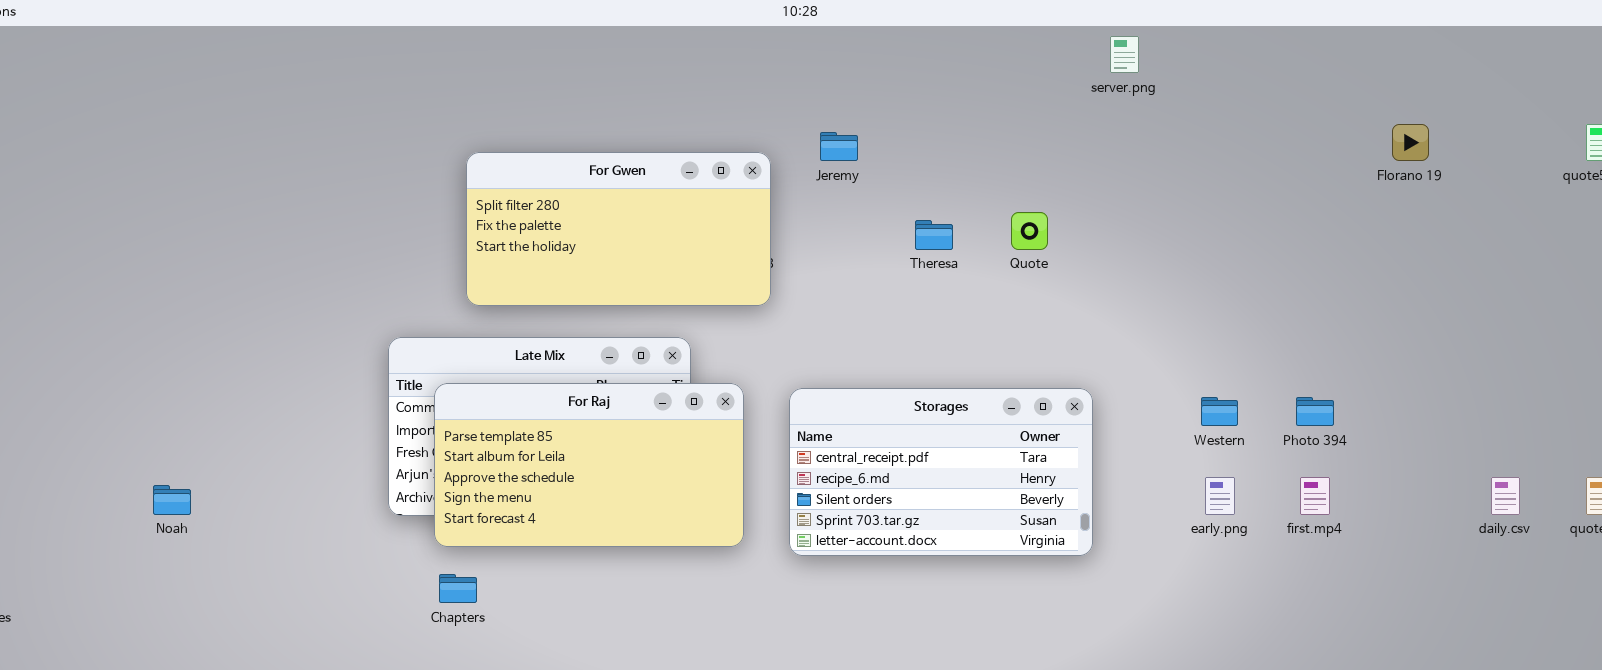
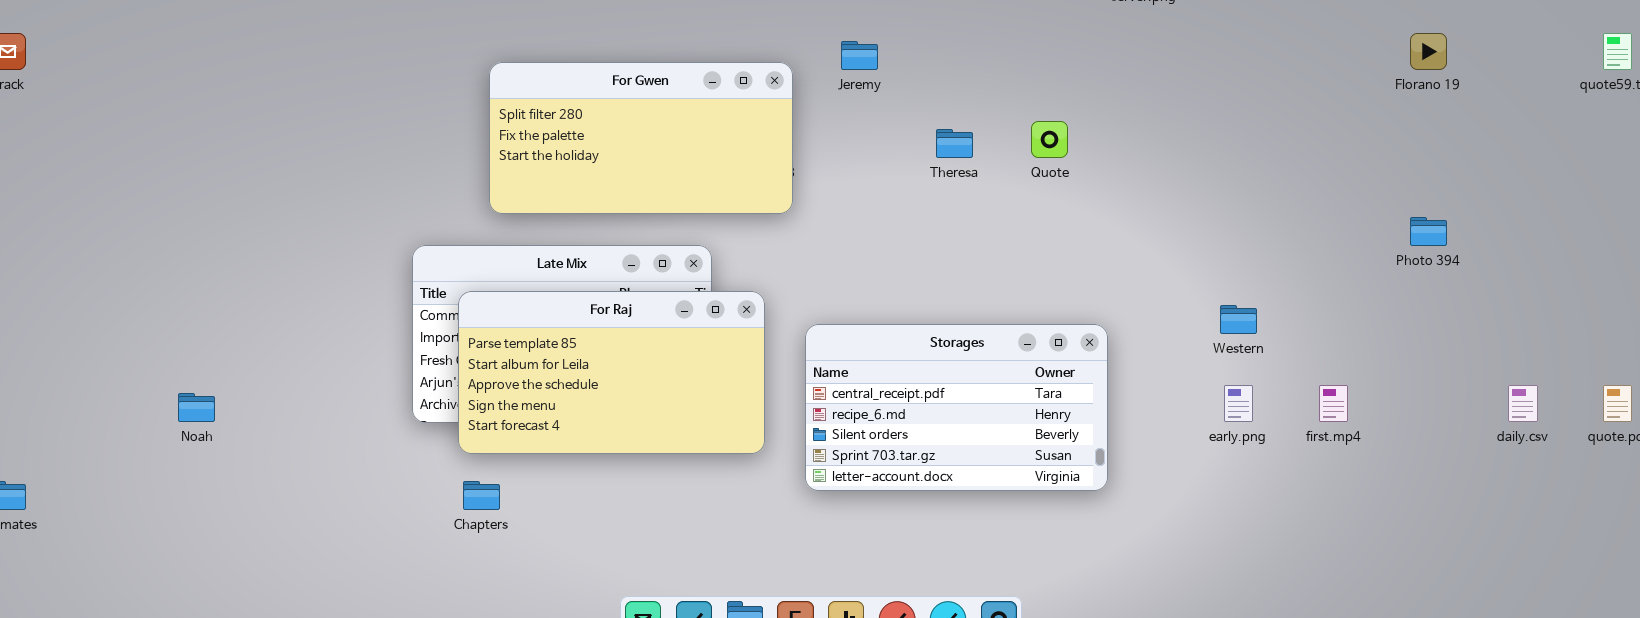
Storages: [789,388,1093,556] -> [805,324,1108,491], moved
Photo 394: [1296,397,1334,426] -> [1410,217,1447,246], moved

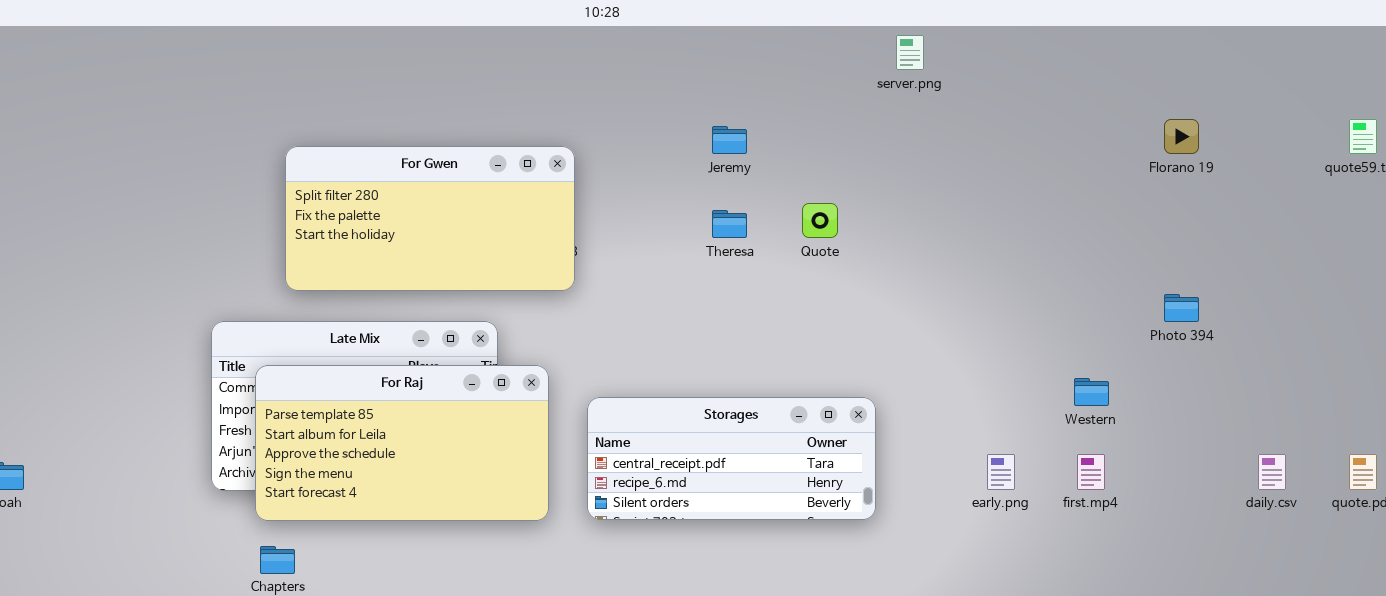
Jeremy: [841,41,878,70] -> [712,126,747,154], moved
Western: [1220,305,1257,334] -> [1074,378,1109,406], moved
Storages: [805,324,1108,491] -> [587,397,876,520], resized

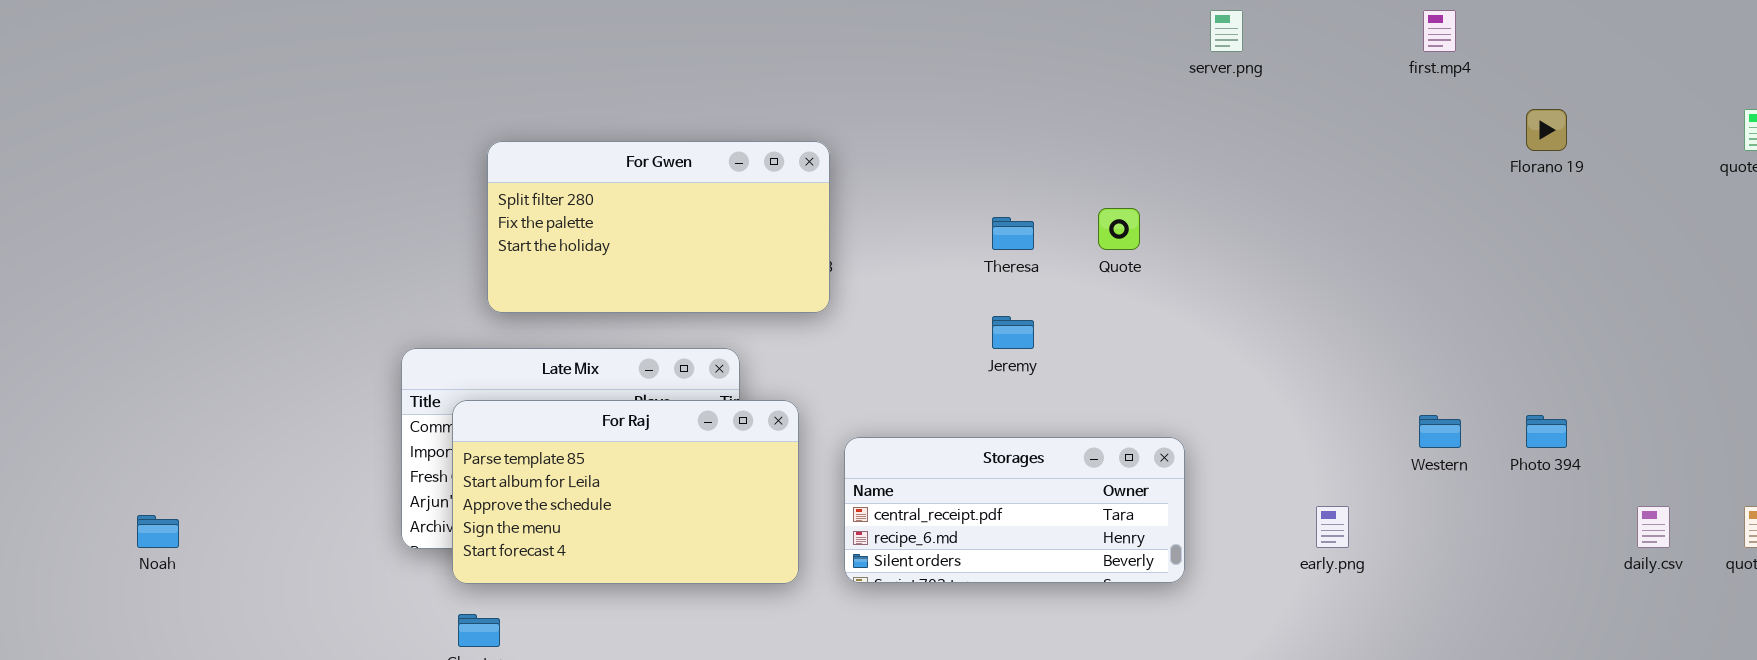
Jeremy: [712,126,747,154] -> [992,316,1034,349], moved
Photo 394: [1164,294,1199,322] -> [1526,415,1567,448], moved
first.mp4: [1077,454,1105,490] -> [1423,10,1456,52], moved

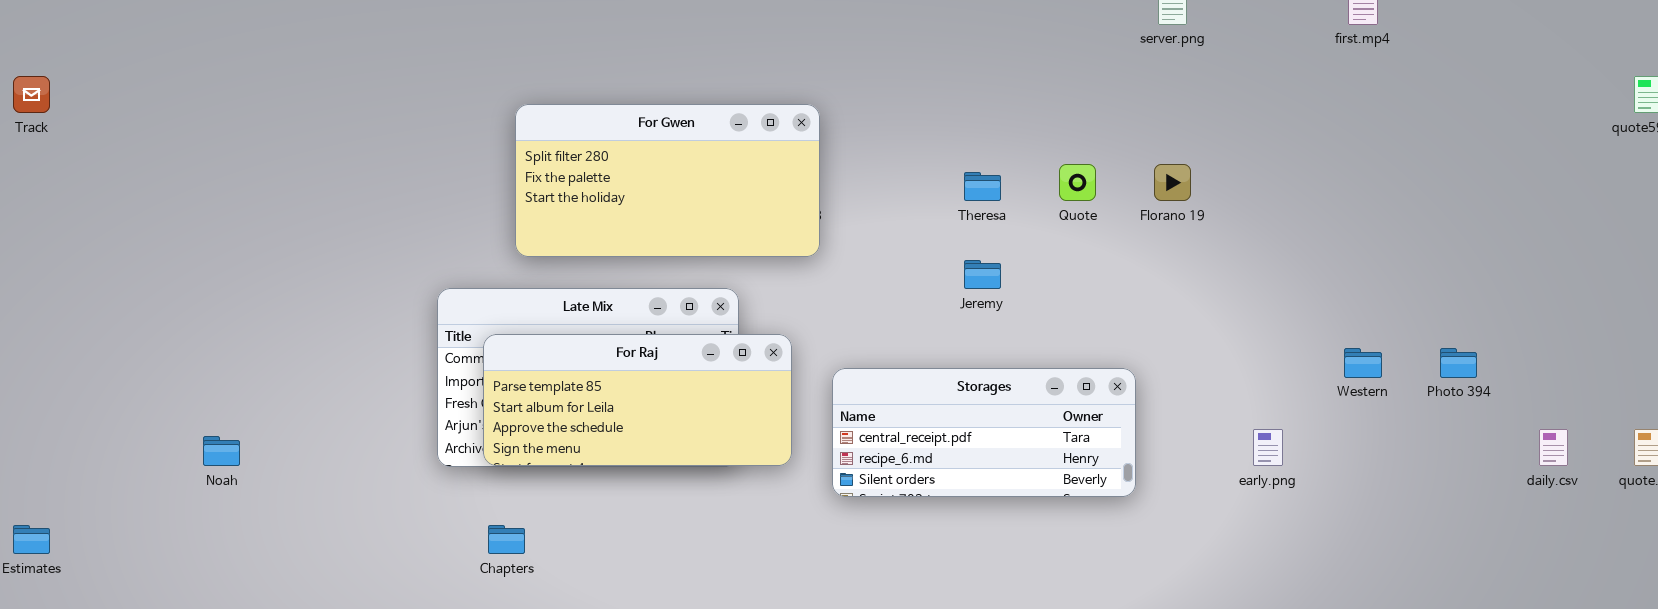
Florano 19: [1526,109,1567,151] -> [1154,164,1191,201], moved
For Raj: [452,400,799,584] -> [483,334,792,466], resized

